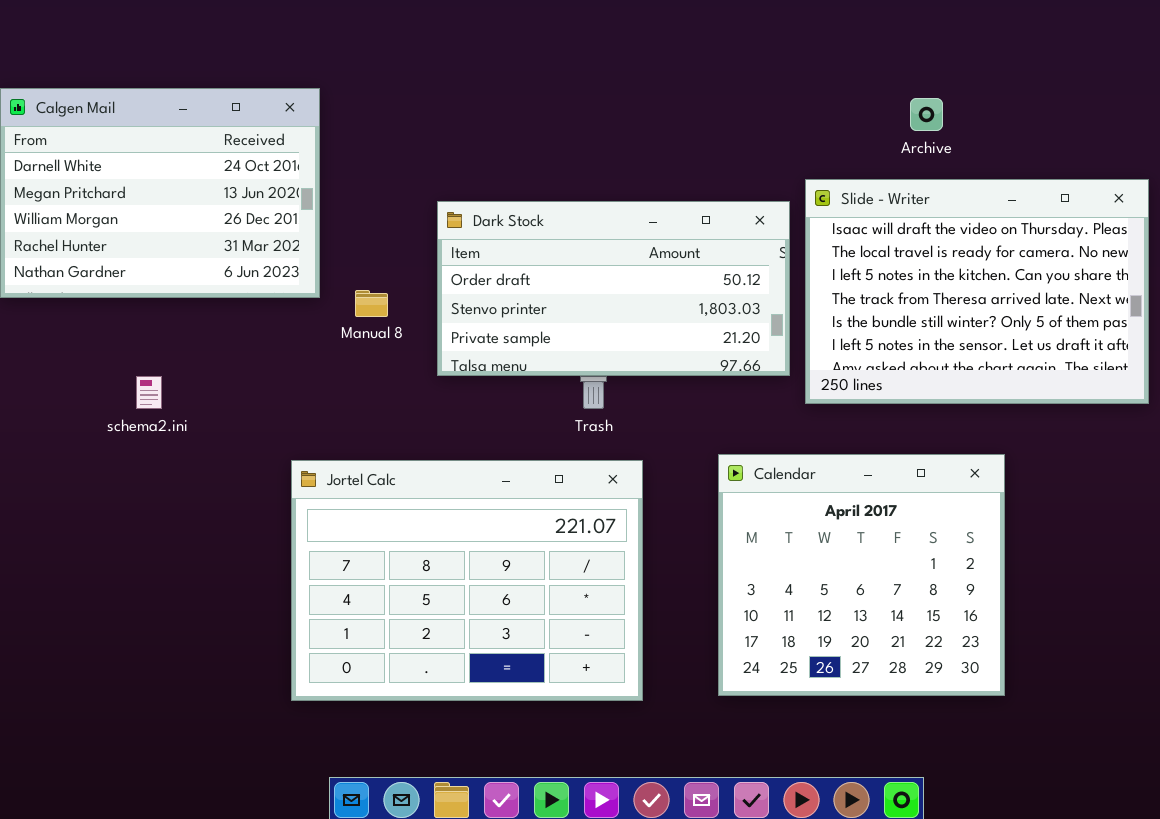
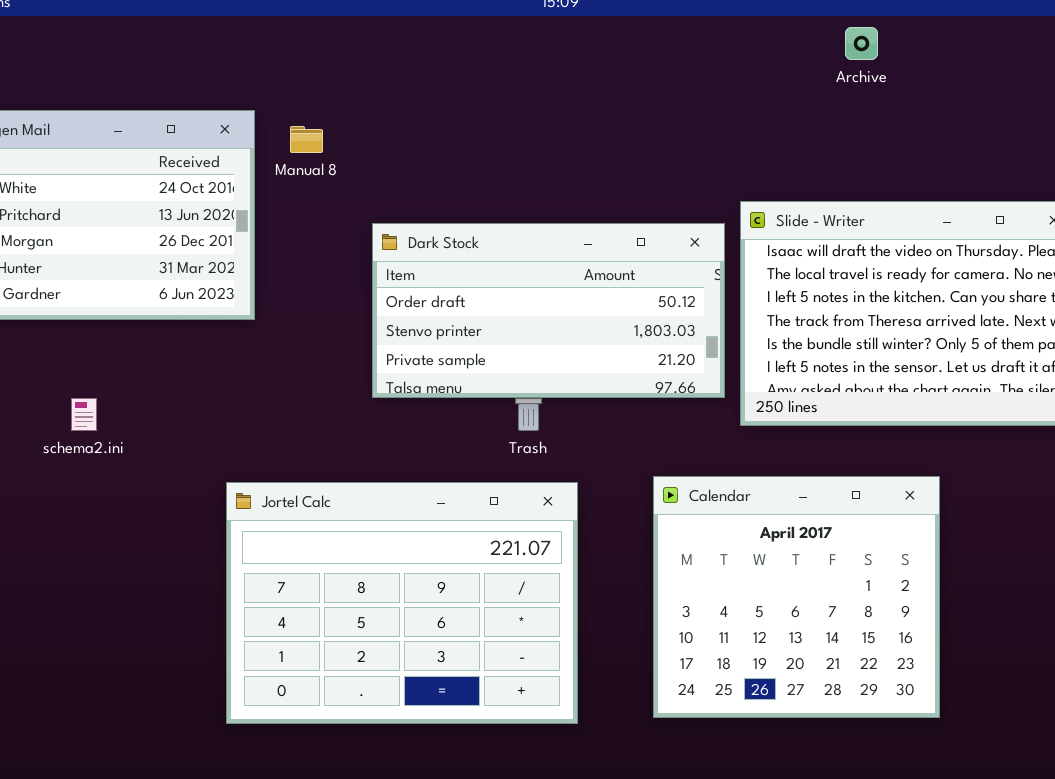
Archive: [910,98,943,131] -> [845,27,878,60], moved
Manual 8: [355,290,388,317] -> [290,126,323,153], moved

